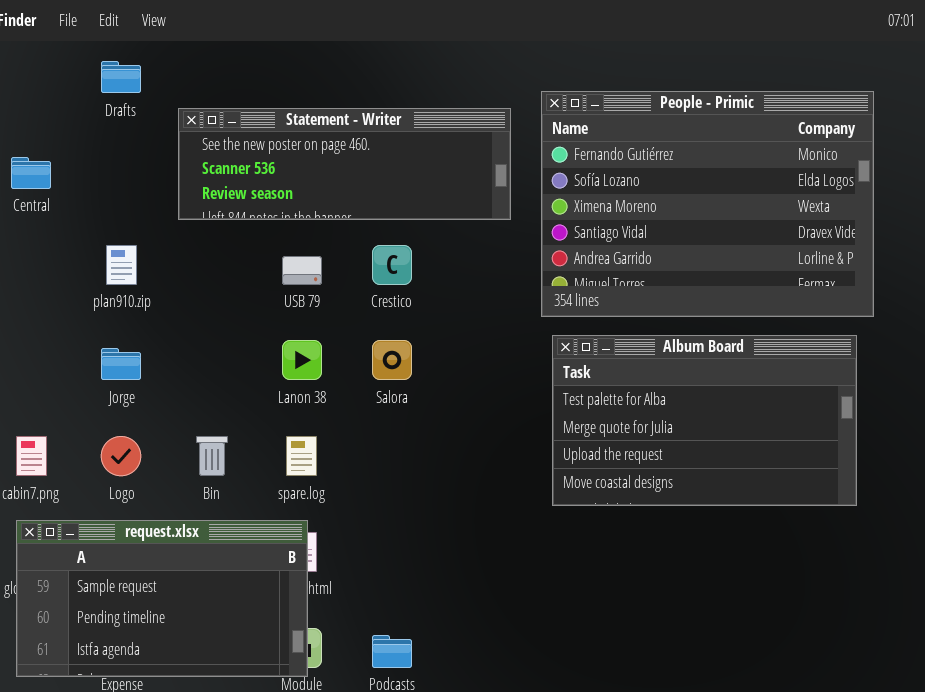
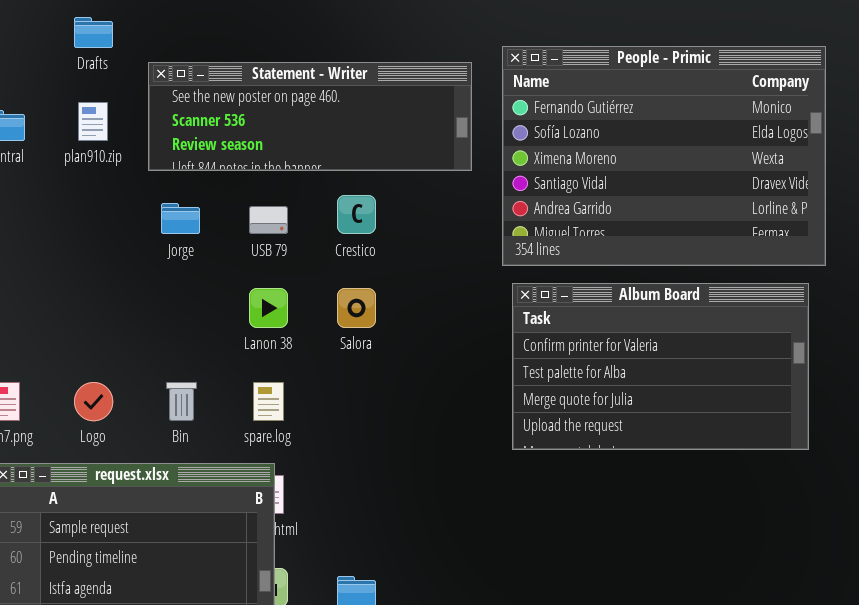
plan910.zip: [106,245,137,285] -> [78,102,108,141], moved
Album Board: [552,335,857,506] -> [512,283,809,450], scrolled up 1 row
Jorge: [101,348,141,380] -> [161,203,200,234], moved

